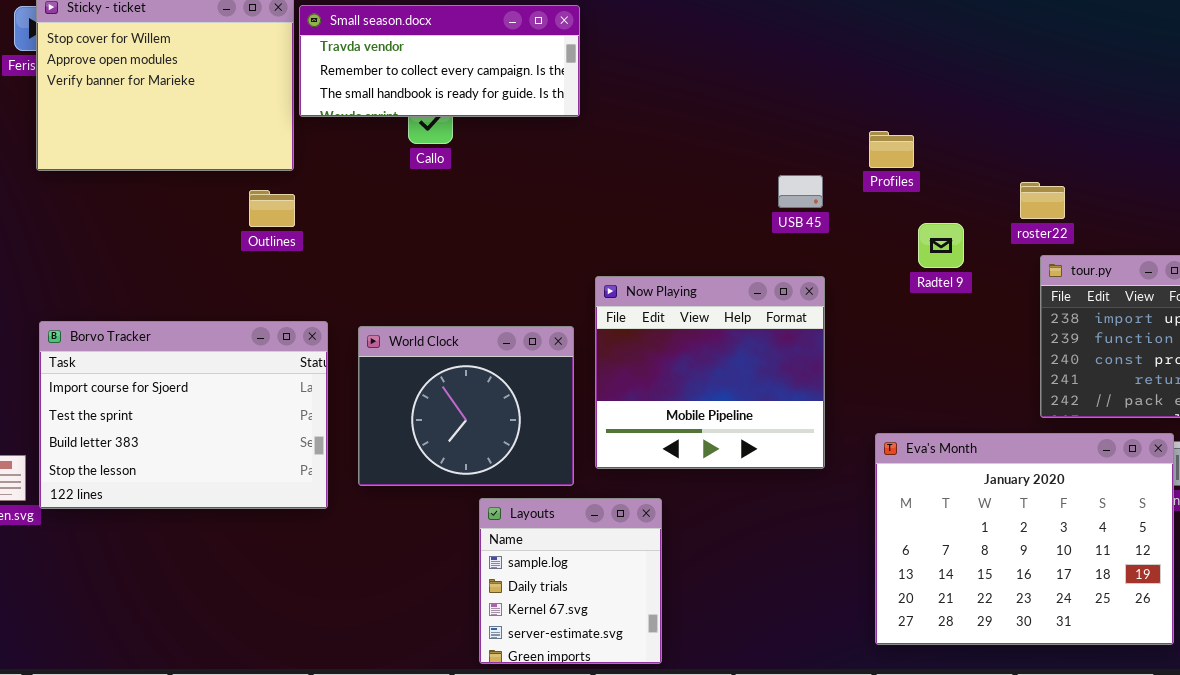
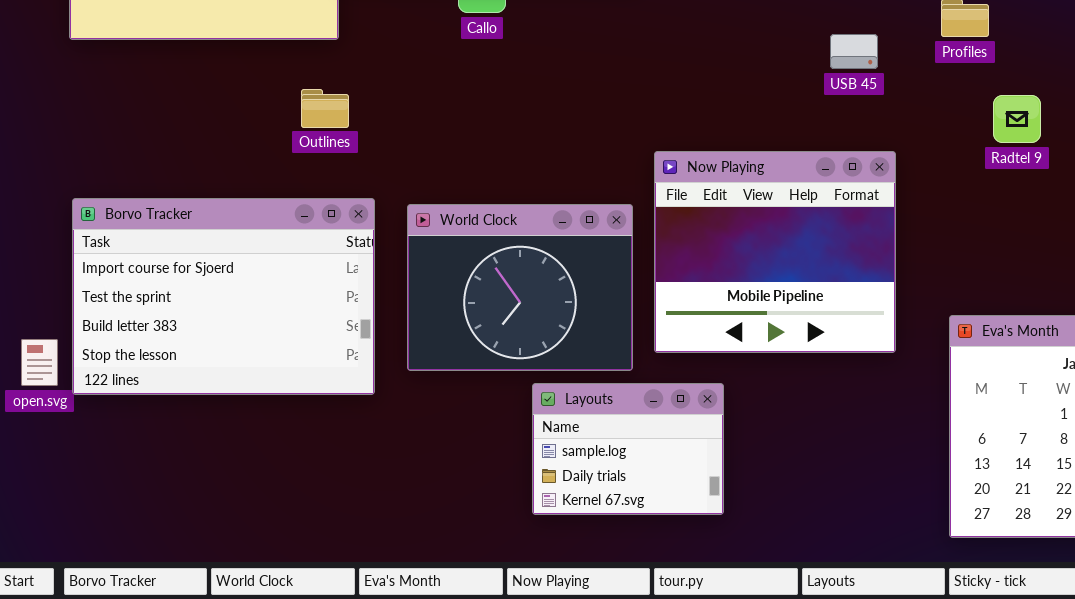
USB 45: [778,175,823,208] -> [830,34,878,69], moved
Outlines: [249,190,295,227] -> [301,89,349,128], moved
Layouts: [479,498,662,664] -> [532,383,724,515], resized

